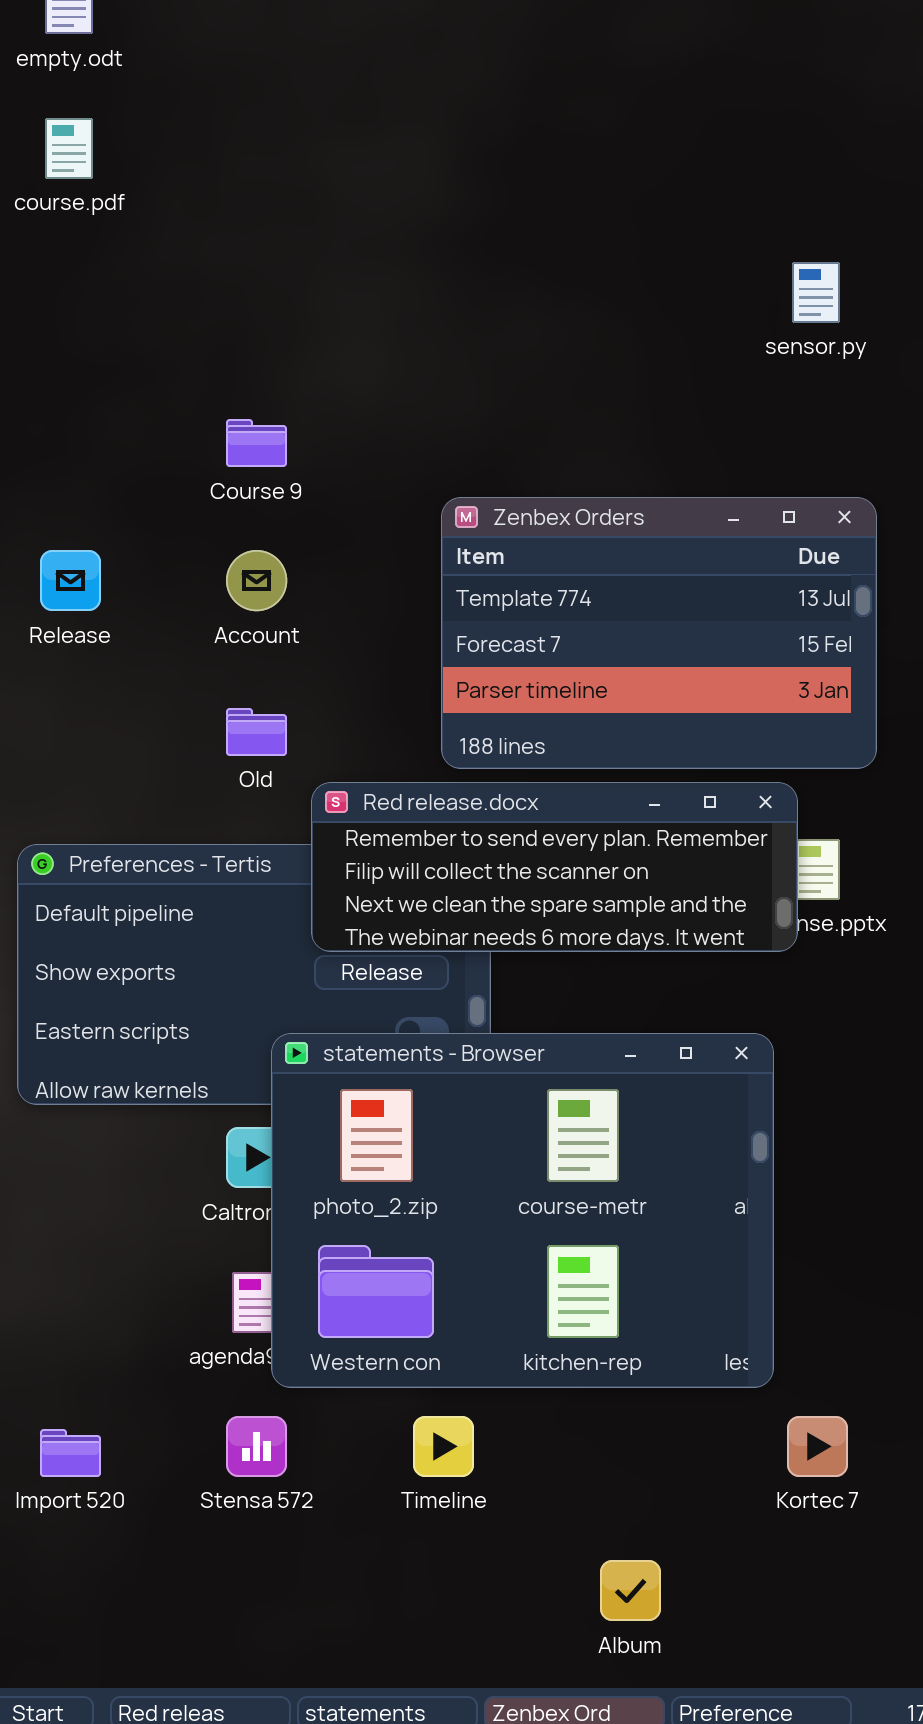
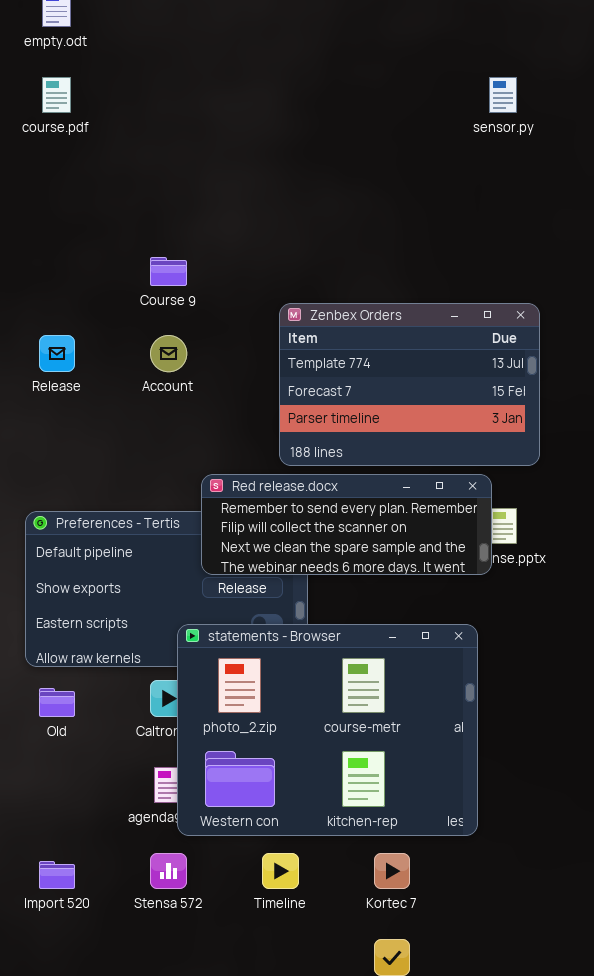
sensor.py: [792,262,840,323] -> [489,77,517,113], moved
Old: [226,708,287,756] -> [39,688,75,717], moved
Kortec 7: [787,1416,848,1477] -> [374,853,410,889], moved

